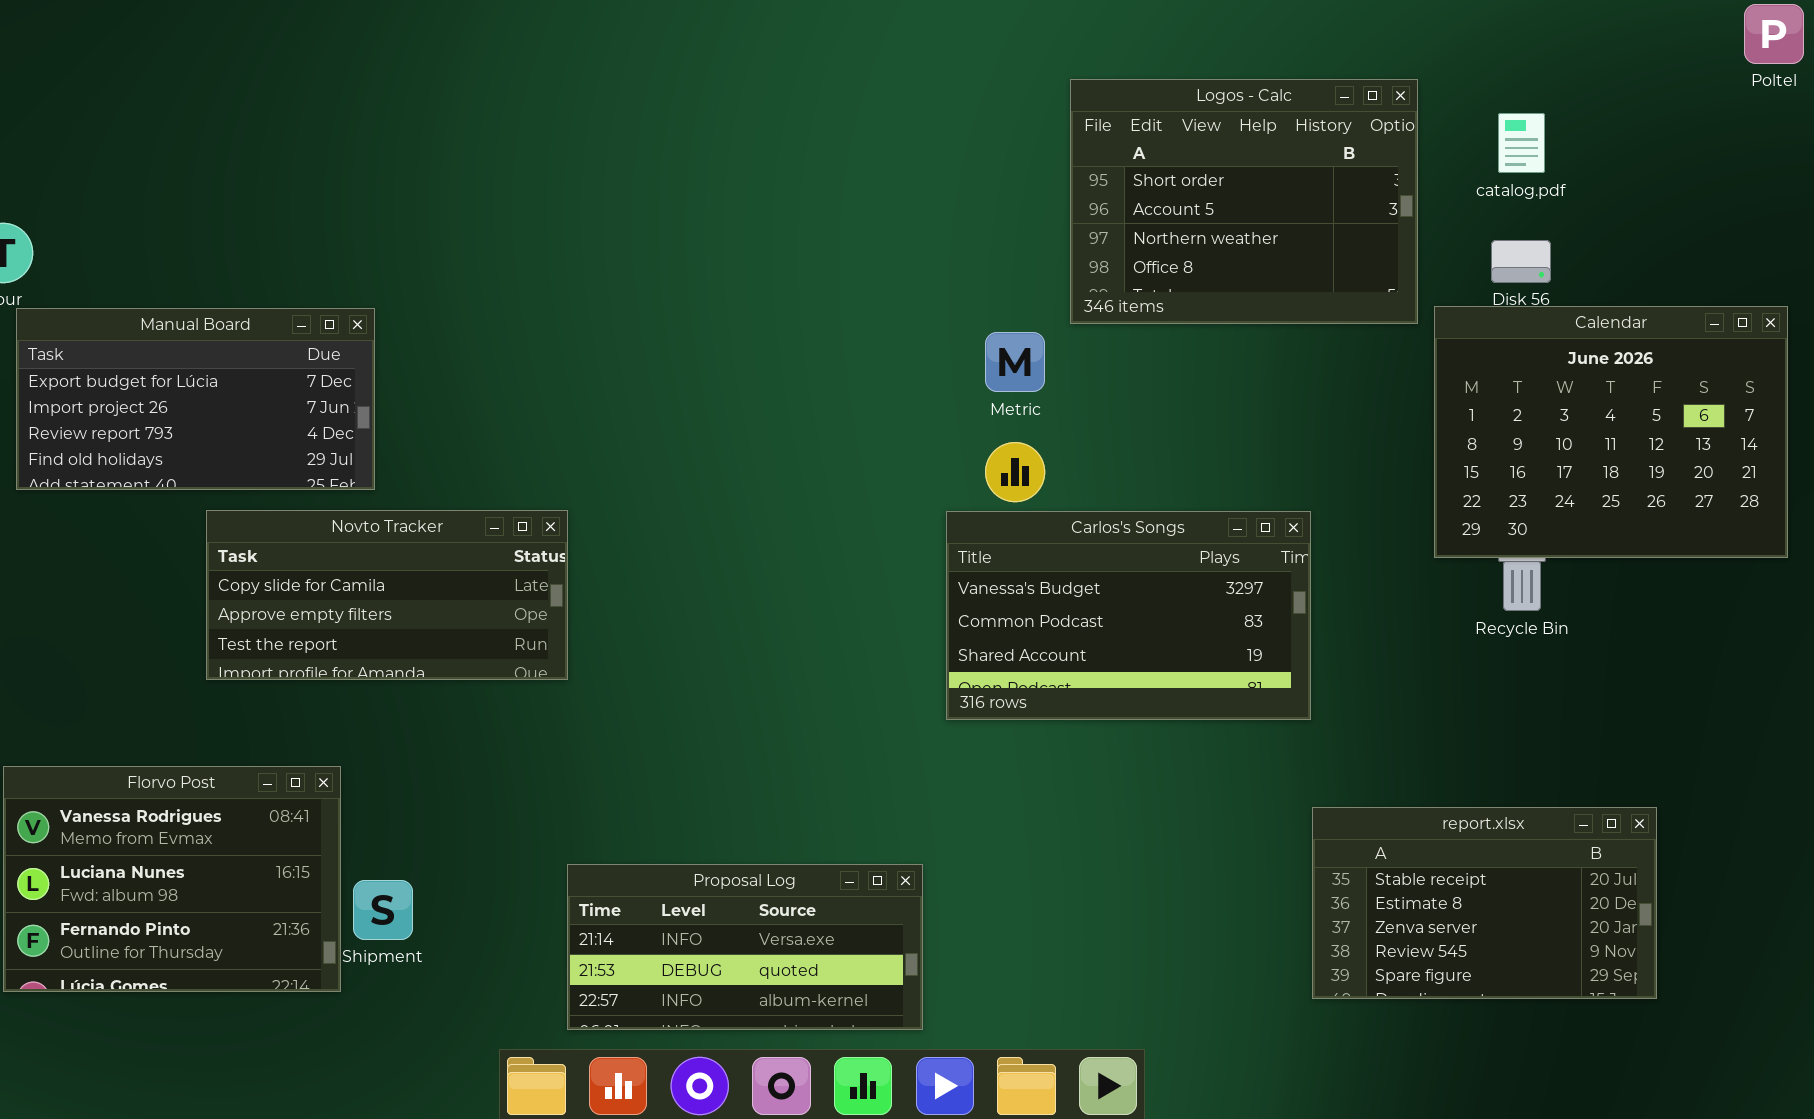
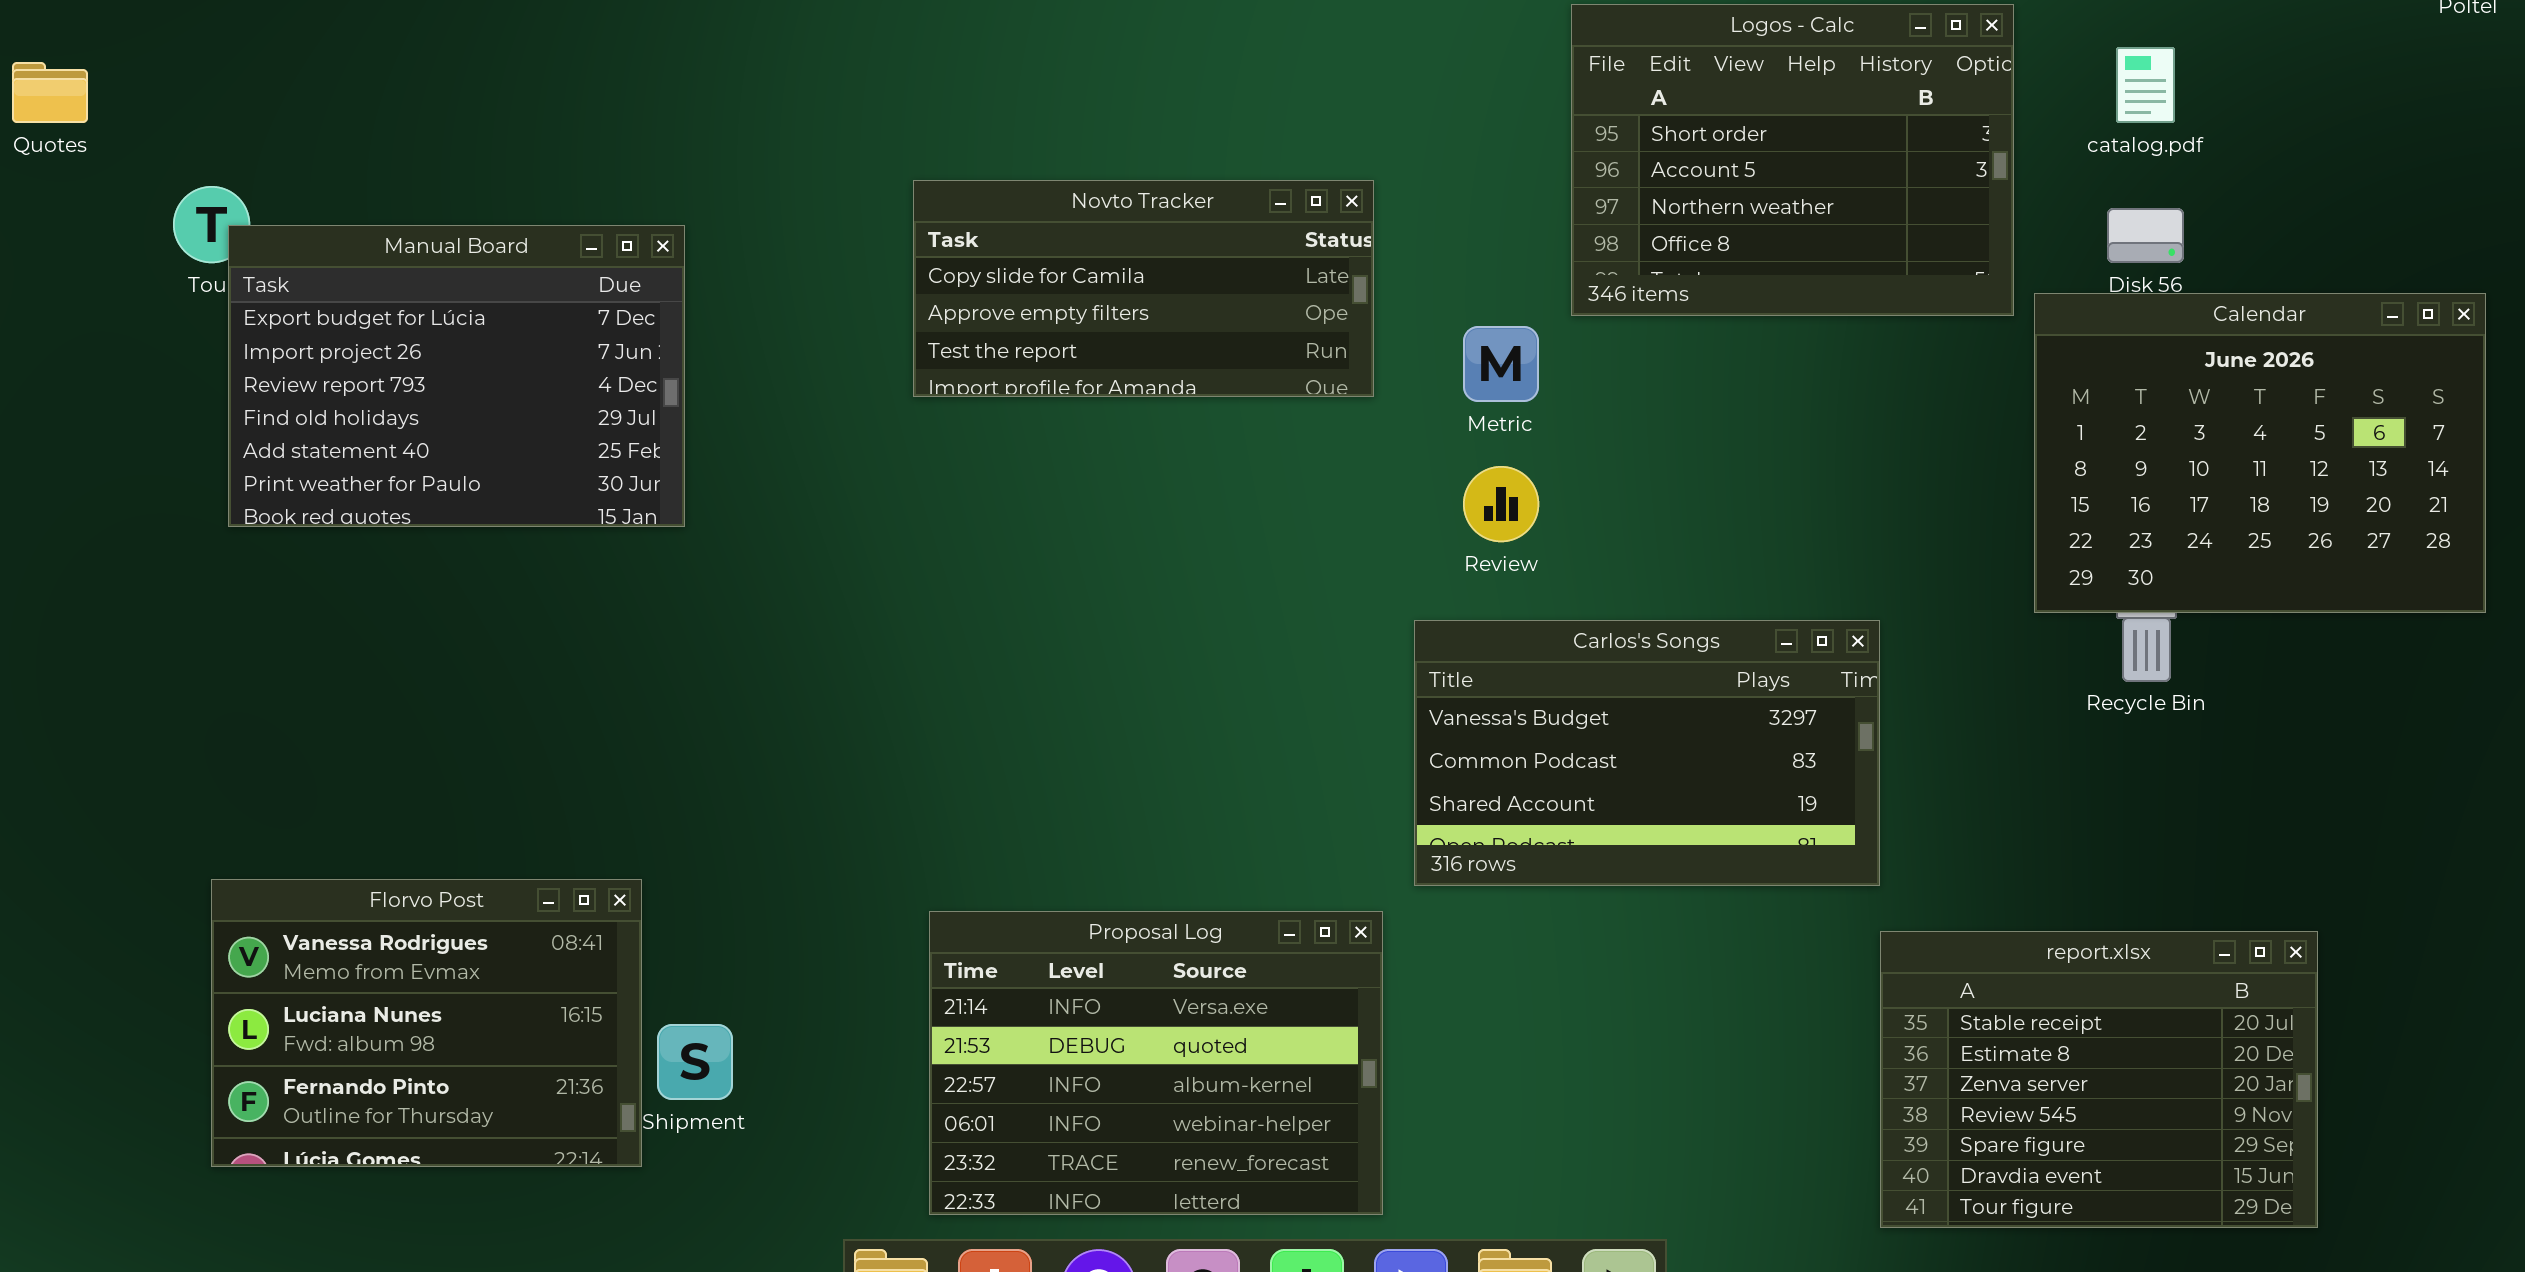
Manual Board: [16,308,375,490] -> [228,225,685,527], resized
Novto Tracker: [206,510,568,680] -> [913,180,1374,397], moved
Carlos's Songs: [946,511,1311,720] -> [1414,620,1880,886], moved
report.xlsx: [1312,807,1657,999] -> [1880,931,2318,1228], resized
Proposal Log: [567,864,923,1030] -> [929,911,1383,1215], resized

